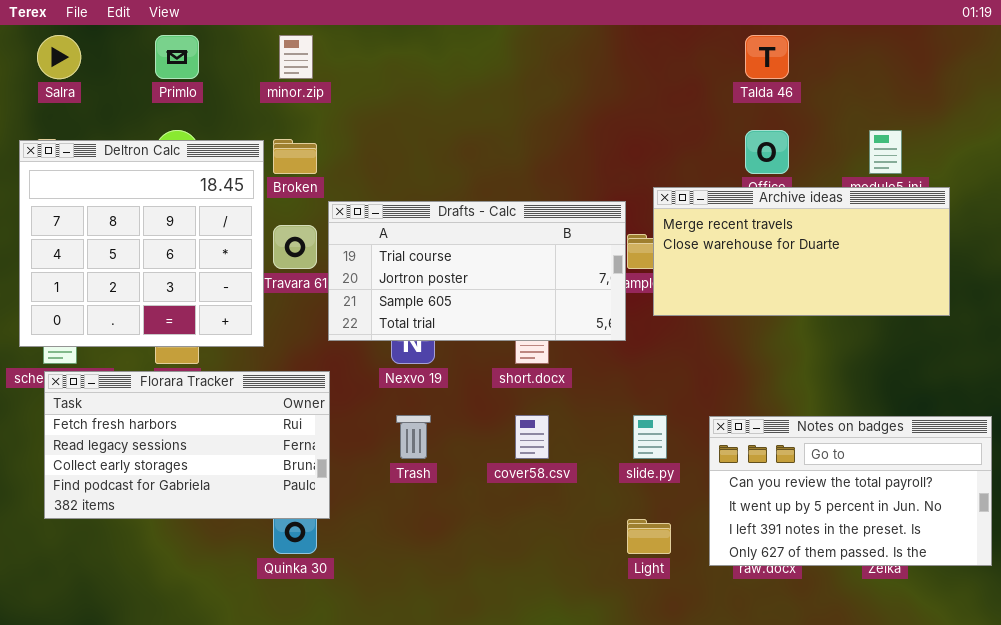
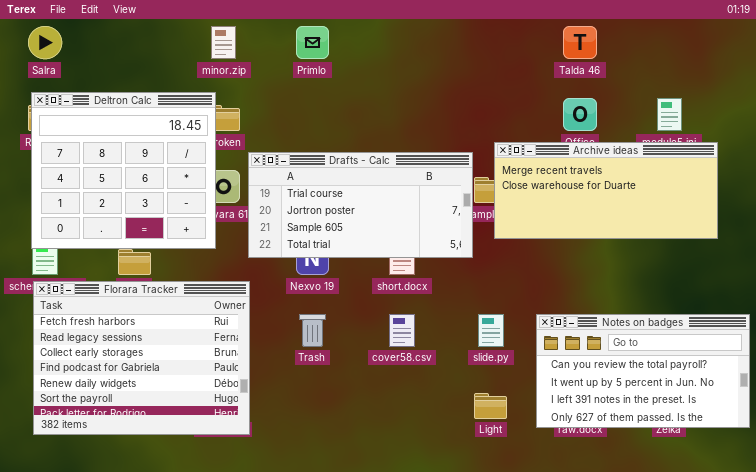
Primlo: [155,35,199,79] -> [296,26,329,59], moved
Deltron Calc: [19,140,264,347] -> [31,92,216,249], moved
Florara Tracker: [44,371,330,519] -> [33,281,250,435], resized

